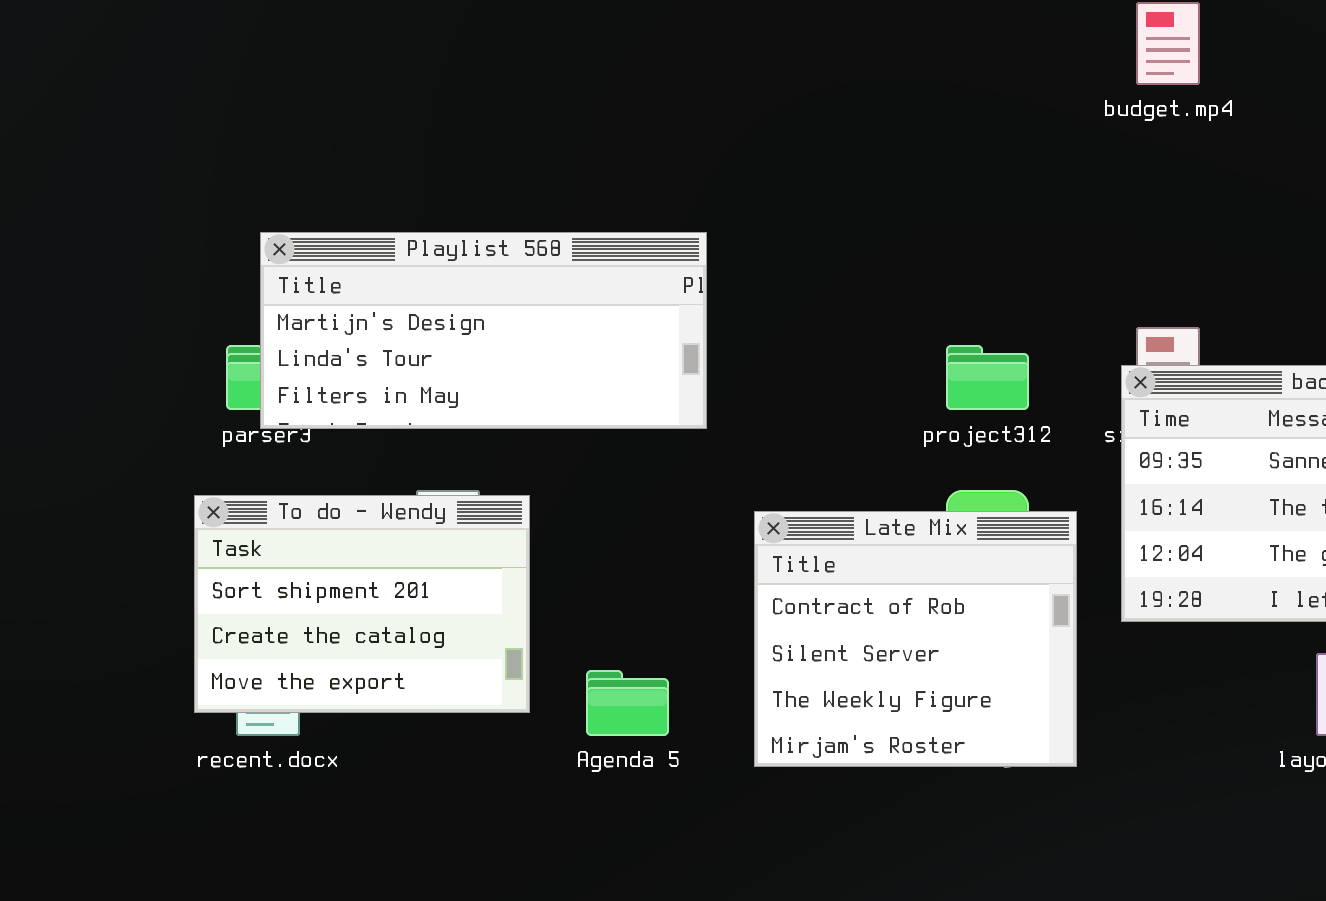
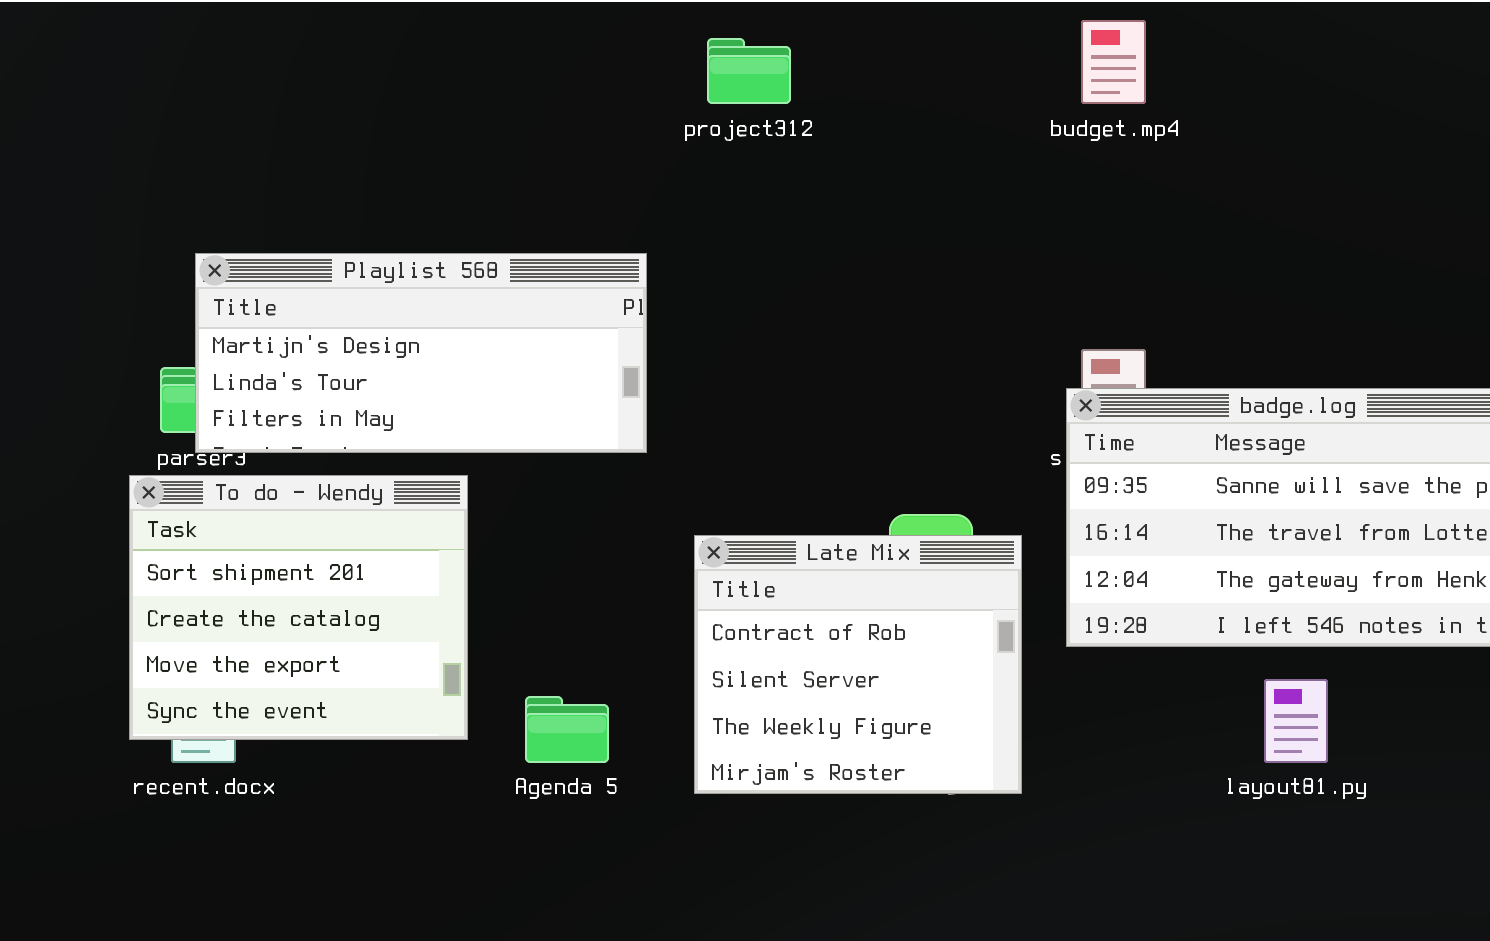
project312: [946,345,1029,410] -> [707,38,791,104], moved
To do - Wendy: [194,495,530,713] -> [129,475,468,740], resized

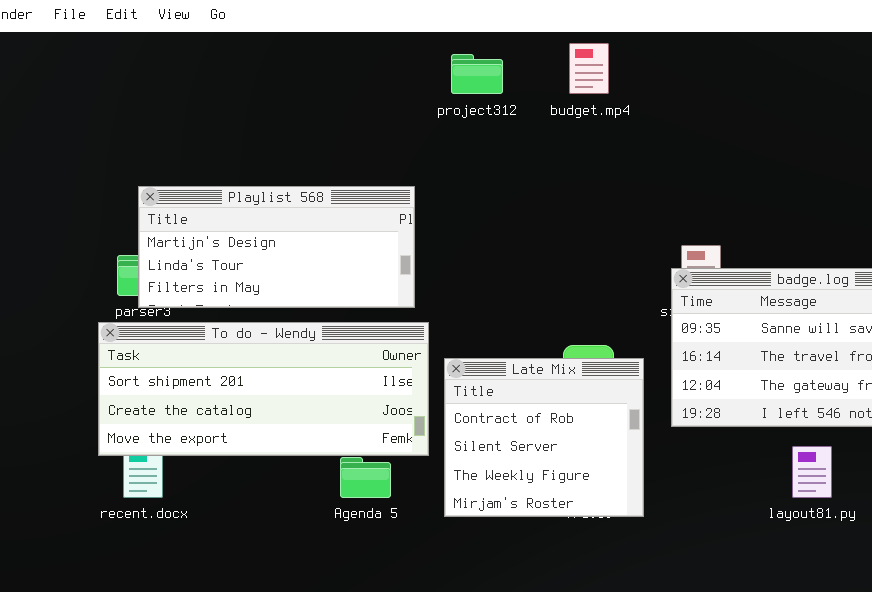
budget.mp4: [1081,20,1146,104] -> [569,43,609,94], moved
To do - Wendy: [129,475,468,740] -> [98,322,429,456], resized

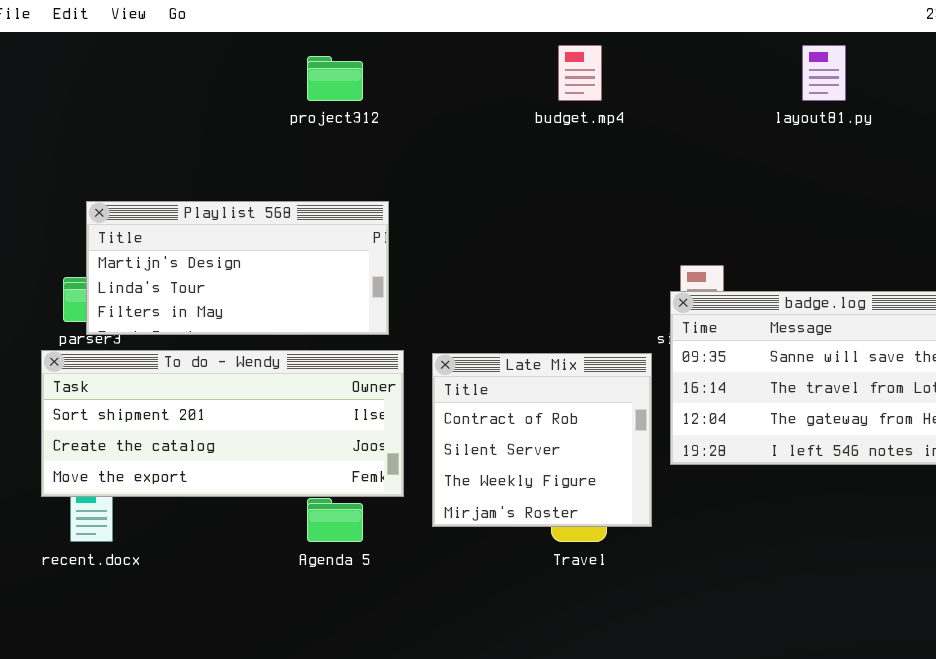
project312: [451,54,503,94] -> [307,56,363,101], moved
Late Mix: [444,358,644,517] -> [432,353,652,527], moved
layout81.py: [792,446,832,498] -> [802,45,846,101], moved

